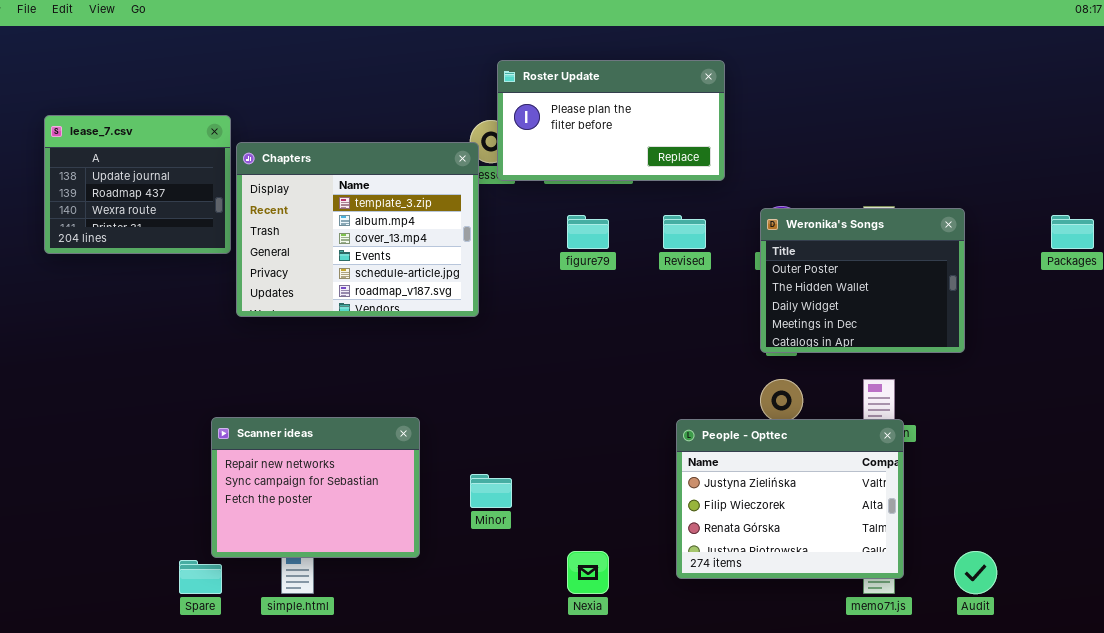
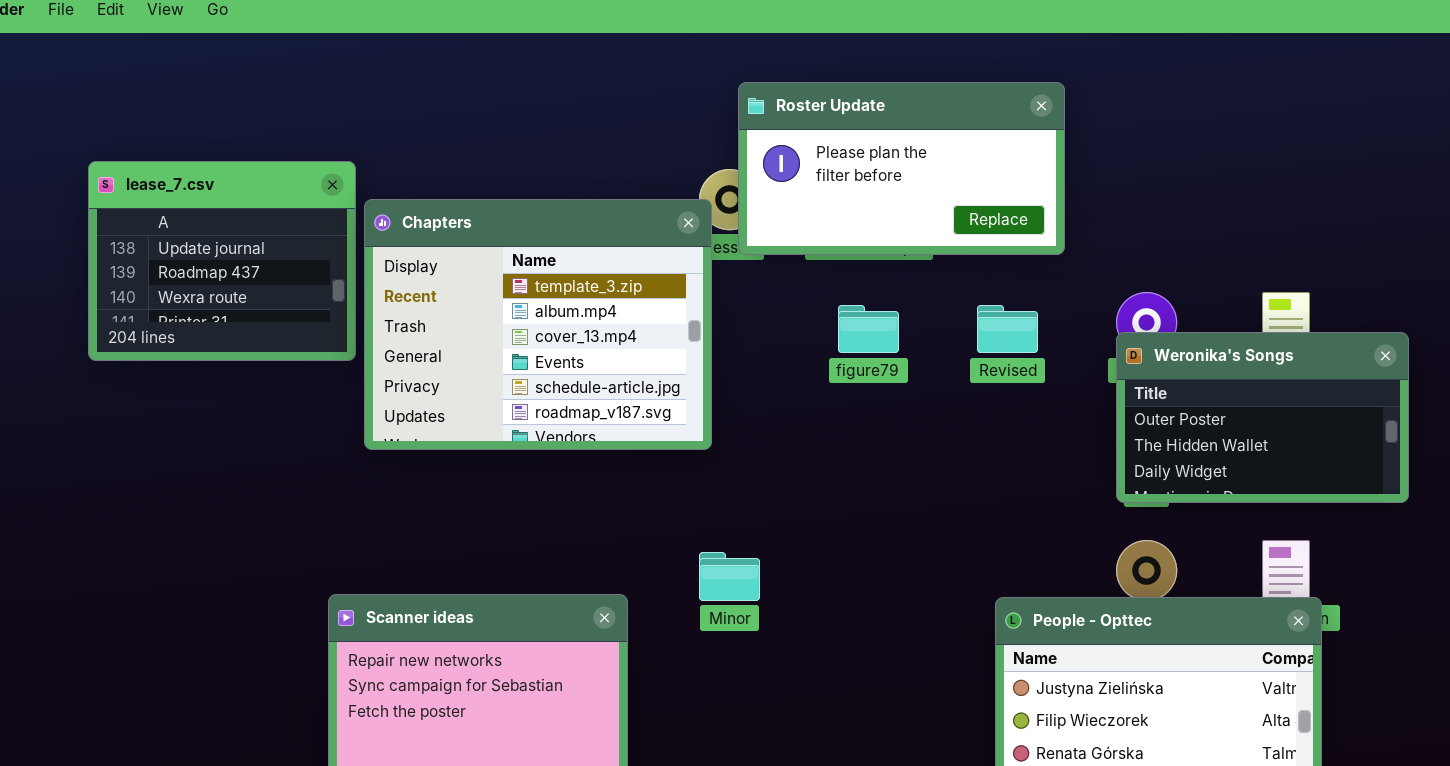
Weronika's Songs: [760,208,965,353] -> [1116,332,1409,503], resized
Minor: [470,474,512,508] -> [699,552,760,601], moved

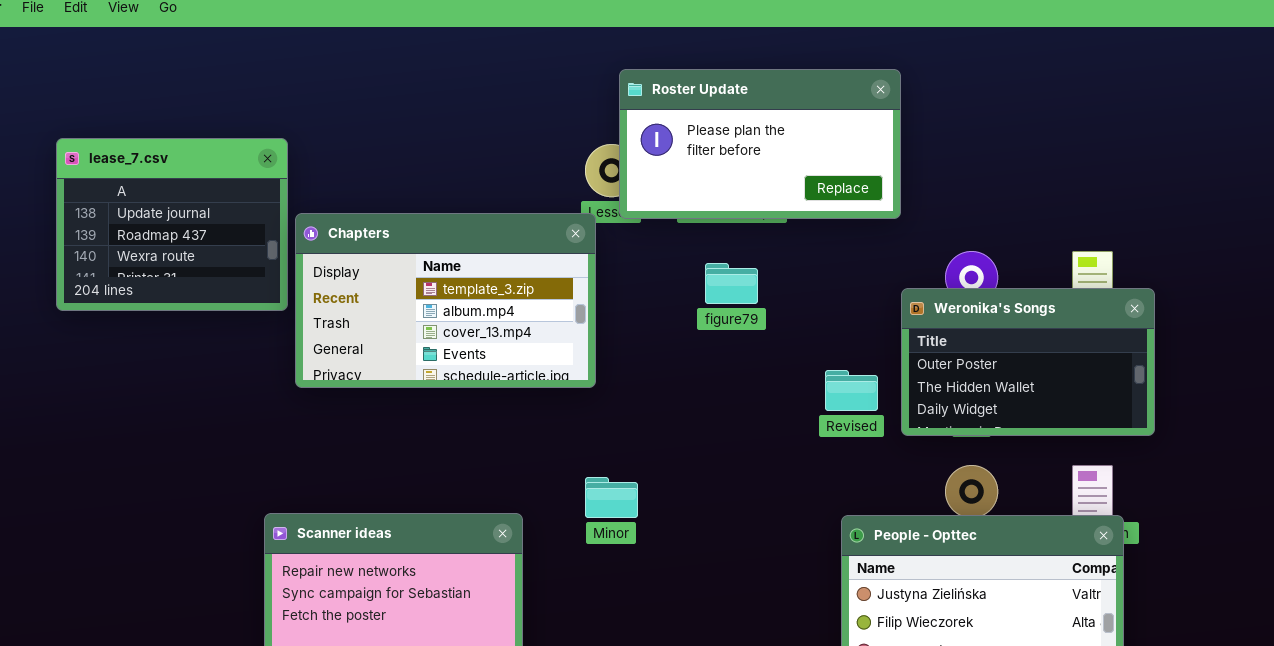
Chapters: [364,199,712,450] -> [295,213,596,388], resized
Revised: [977,305,1038,353] -> [825,370,878,411], moved
Weronika's Songs: [1116,332,1409,503] -> [901,288,1155,436], moved

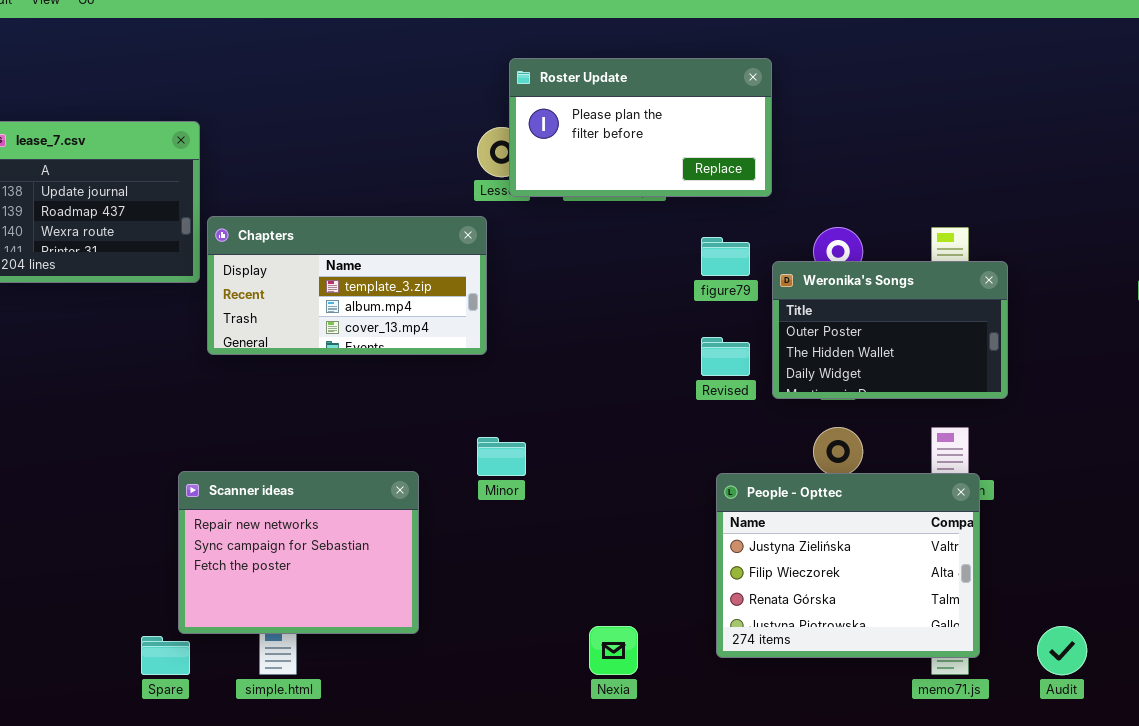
Chapters: [295,213,596,388] -> [207,216,487,355], resized
figure79: [705,263,758,304] -> [701,237,750,276], moved

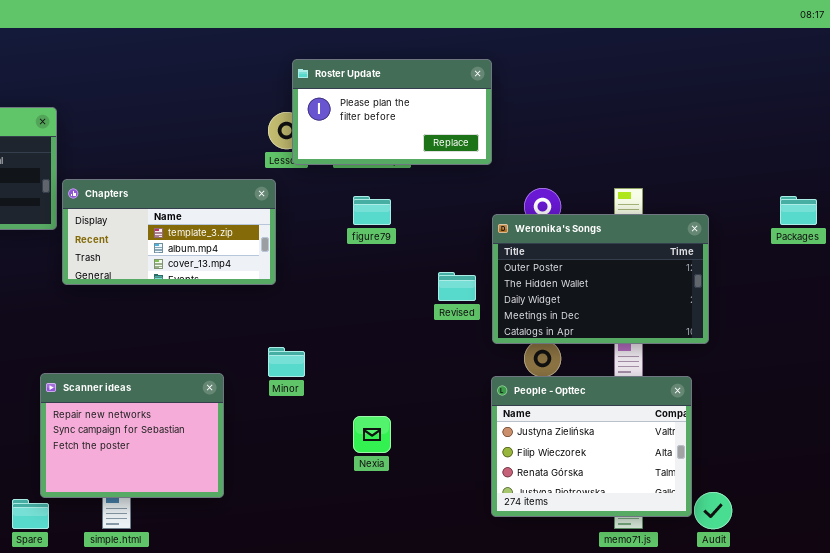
figure79: [701,237,750,276] -> [353,196,391,225], moved
Weronika's Songs: [772,261,1008,399] -> [492,214,709,344], resized
People - Opttec: [716,473,980,658] -> [491,376,692,517], moved
Nexia: [589,626,638,675] -> [353,416,391,453], moved

